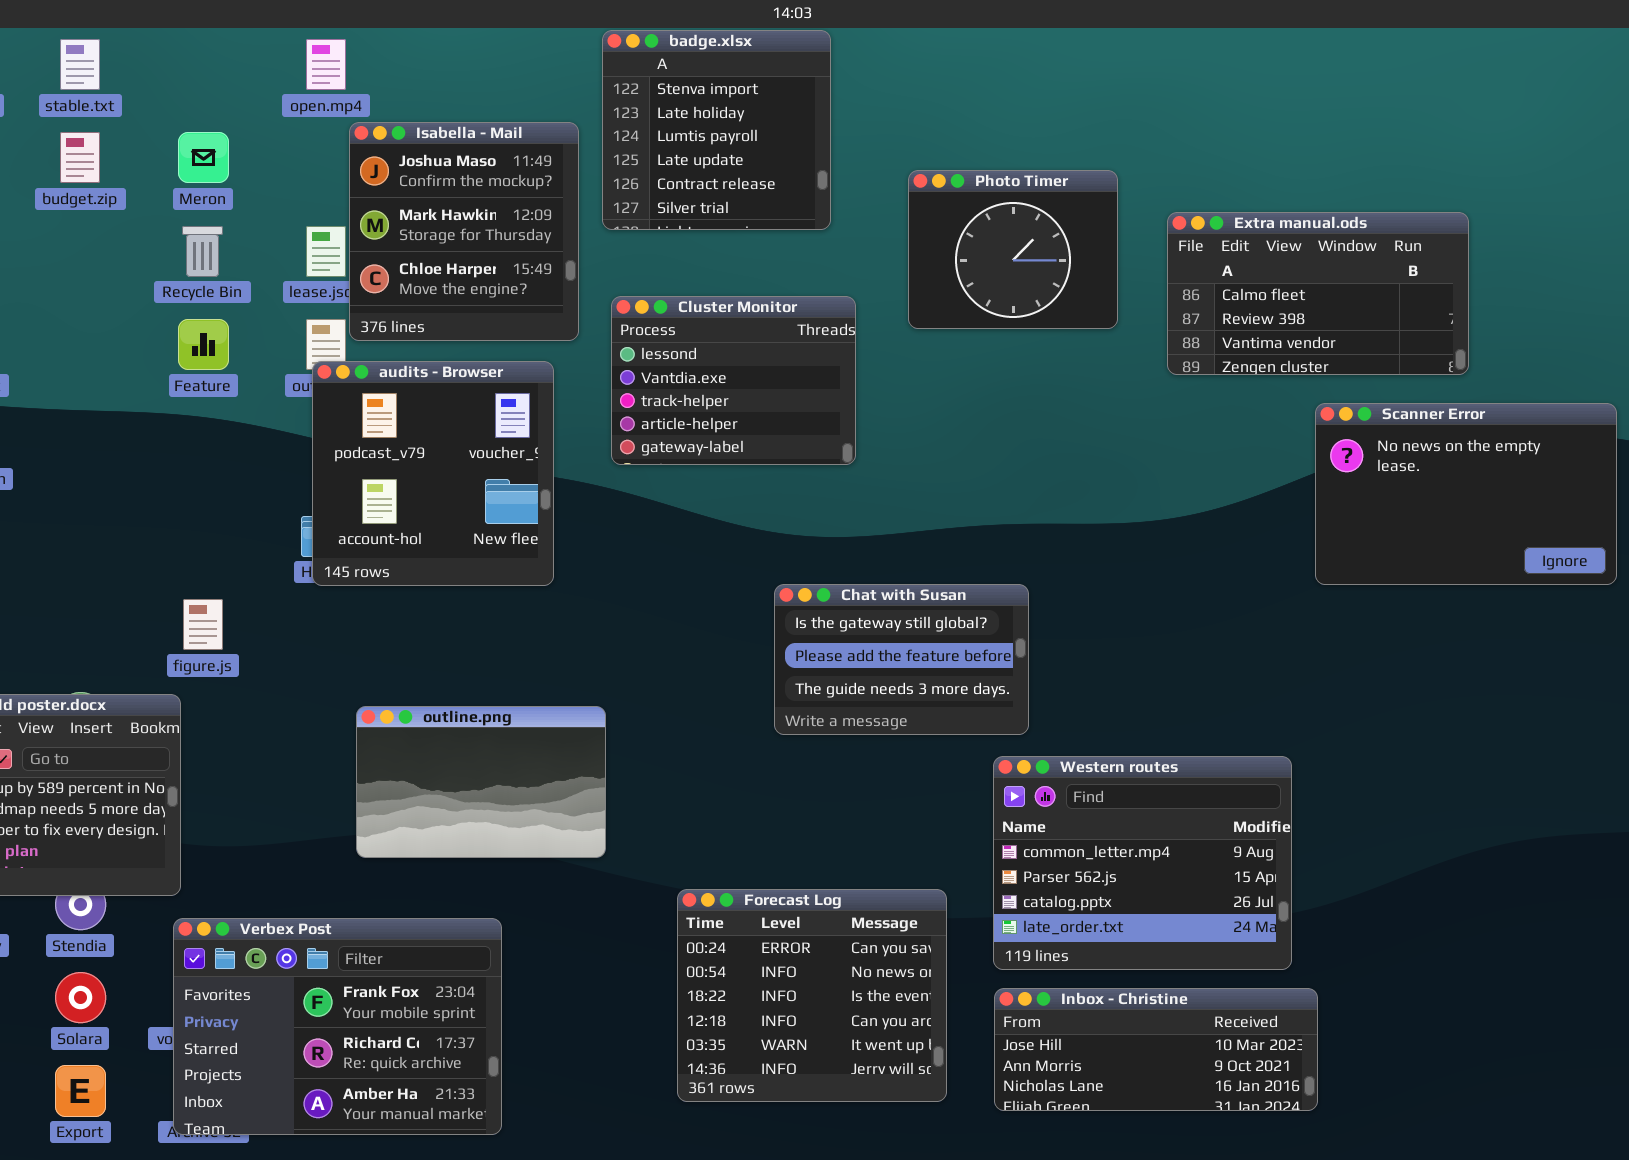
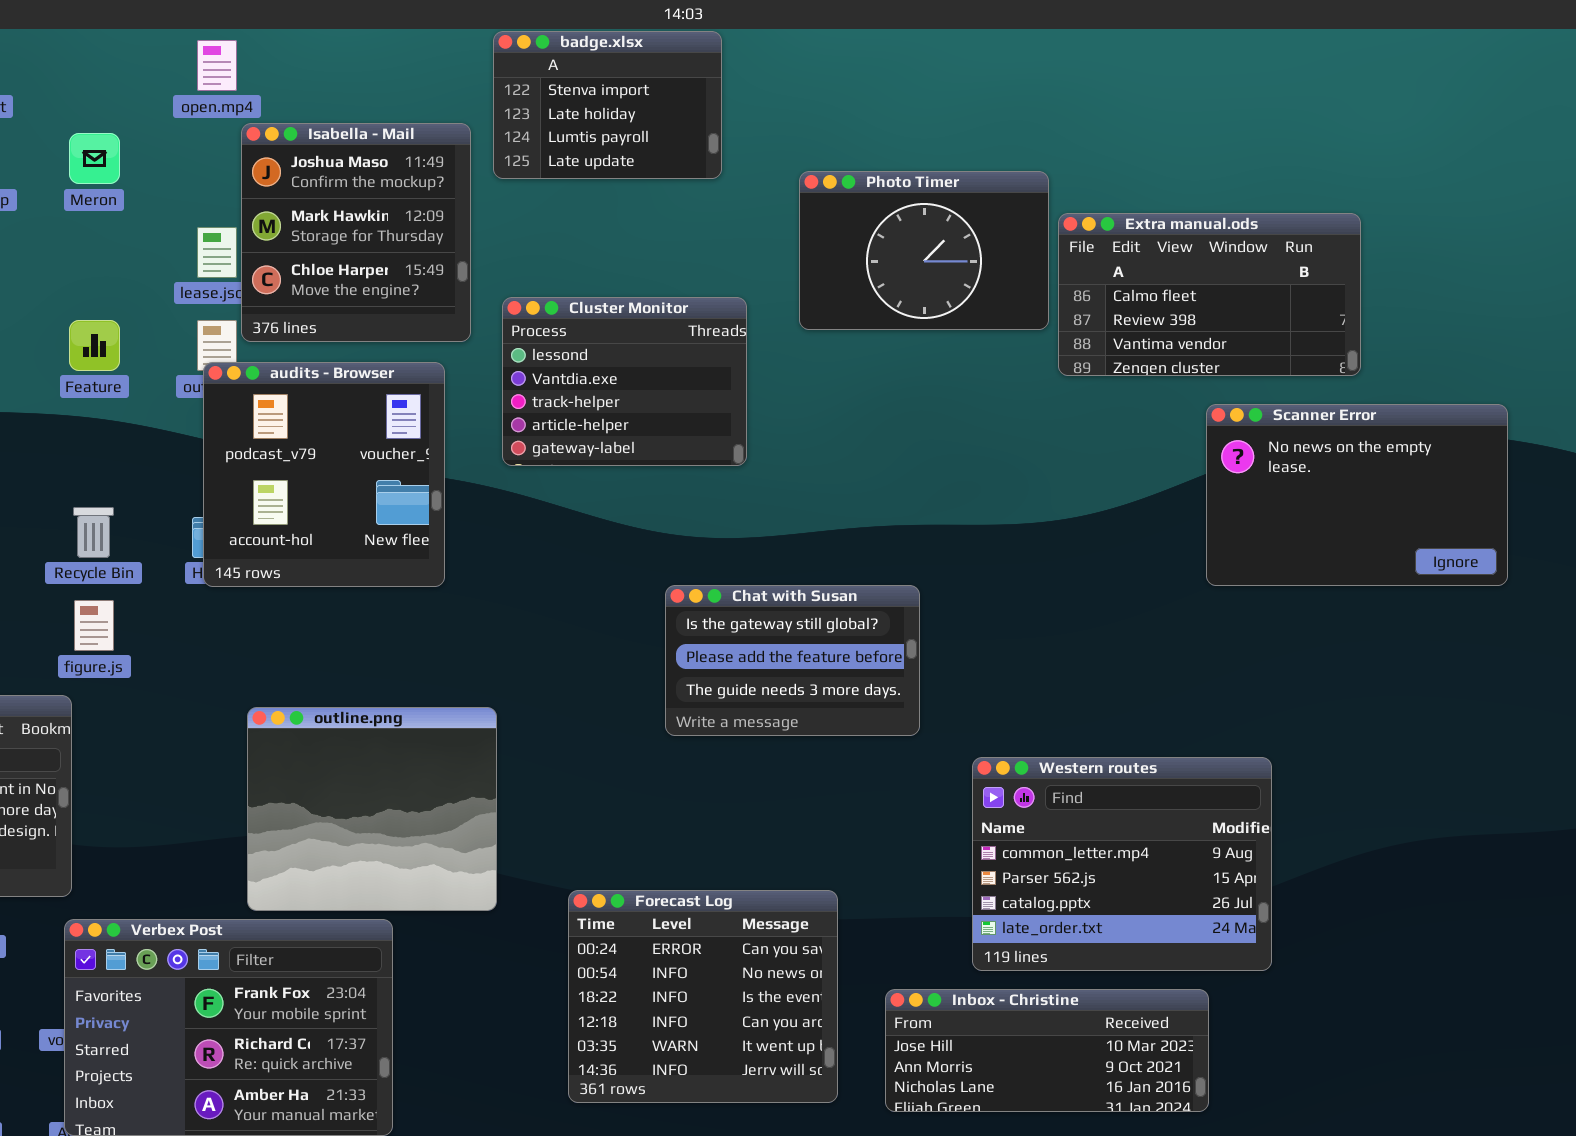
badge.xlsx: [602,30,831,230] -> [493,31,722,179], resized
Photo Timer: [908,170,1118,329] -> [799,171,1049,330], resized
Recycle Bin: [182,226,223,277] -> [73,507,114,558], moved
outline.png: [356,706,606,858] -> [247,707,497,911], resized
Western routes: [993,756,1292,970] -> [972,757,1272,971], moved

